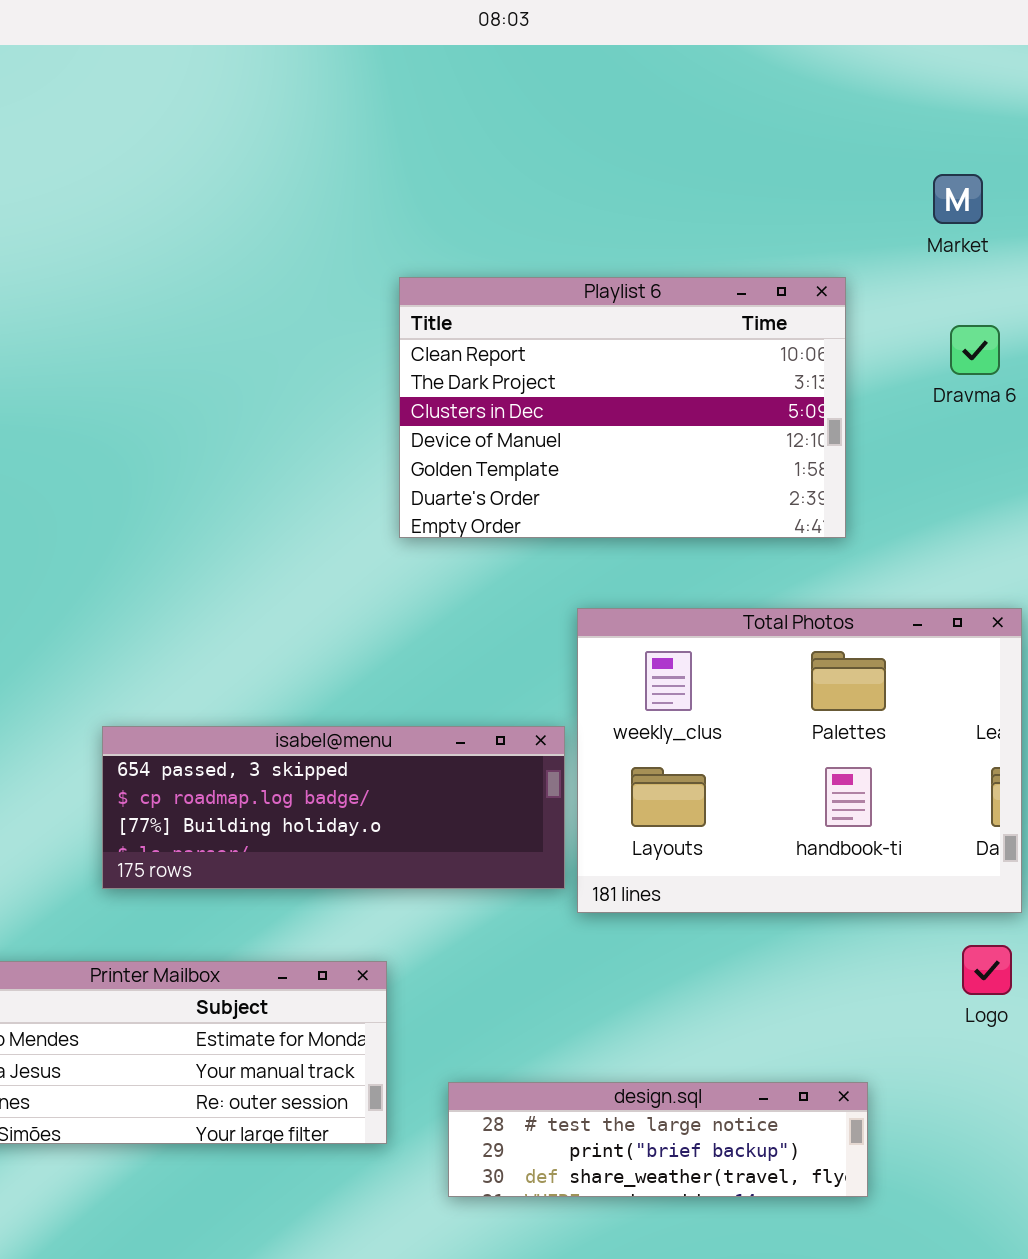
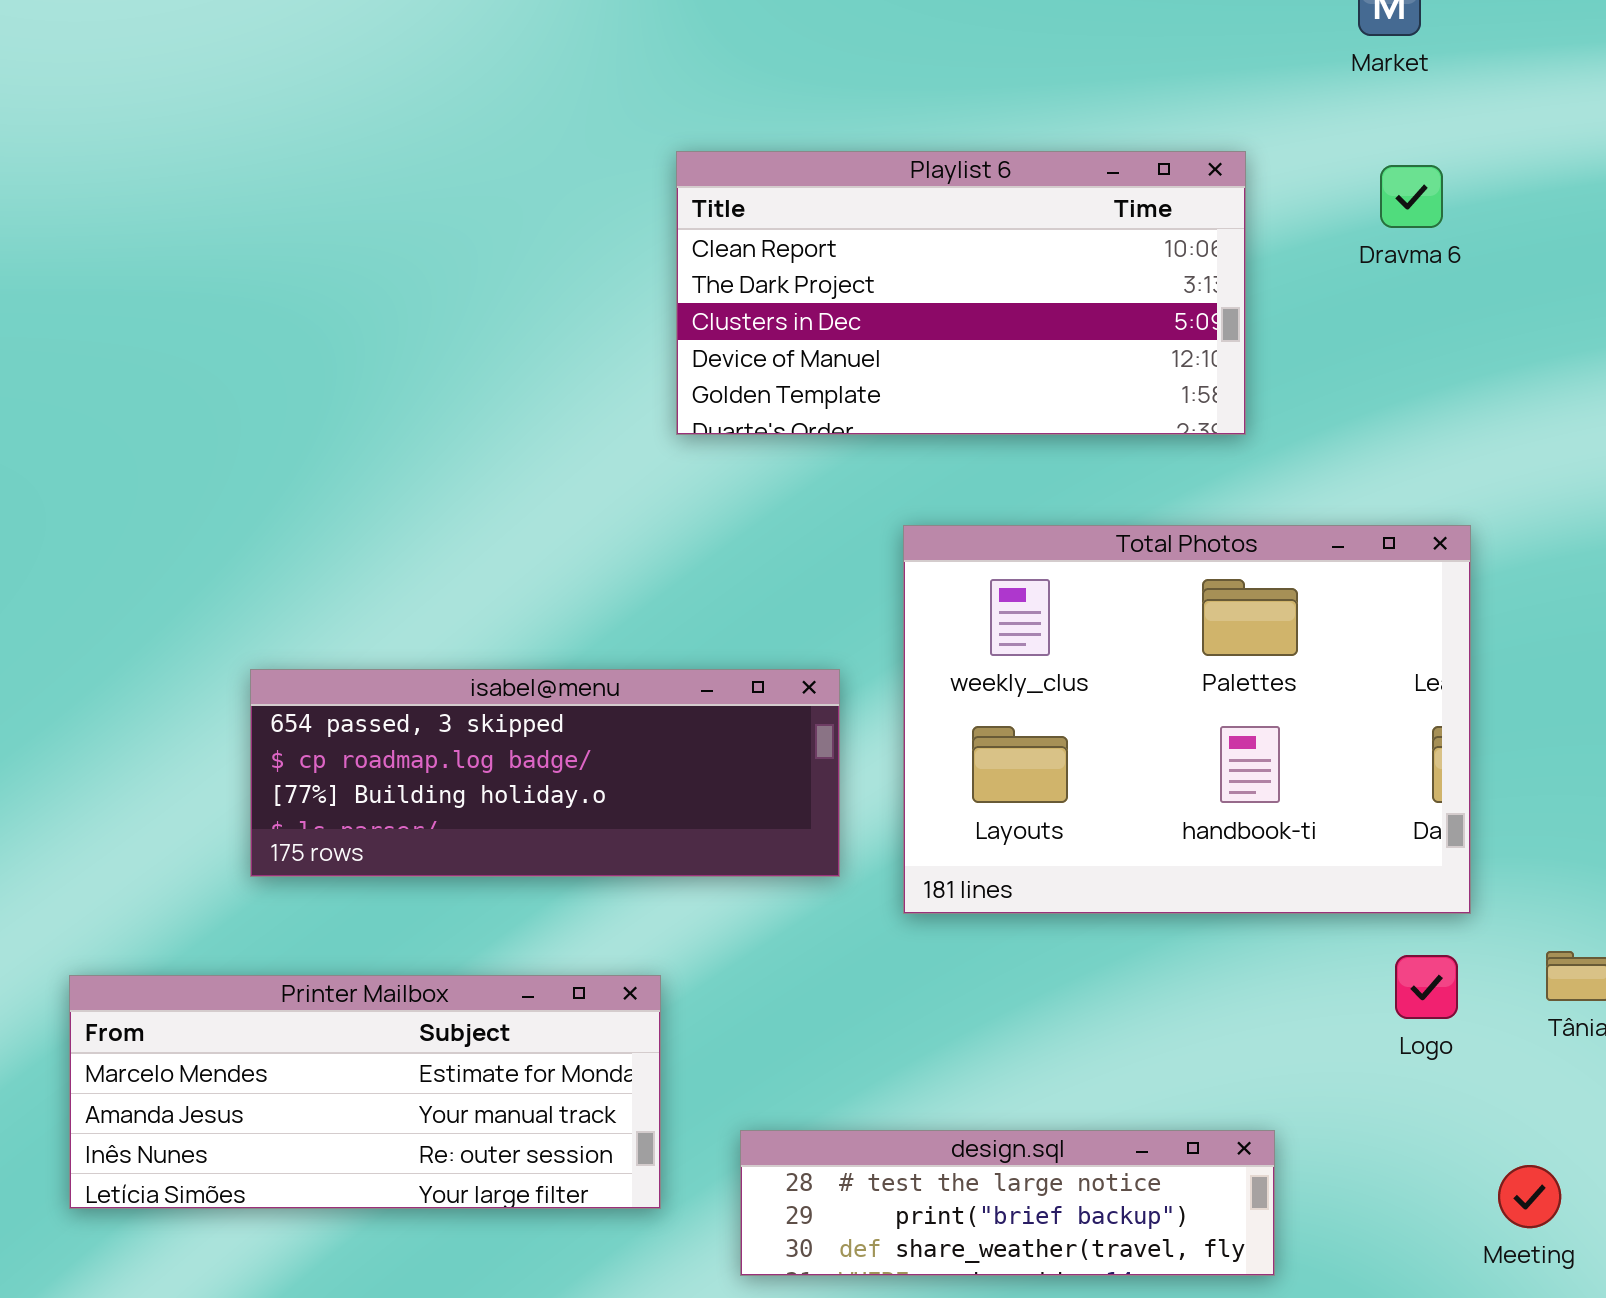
Playlist 6: [399,277,846,538] -> [676,151,1246,435], resized
isabel@menu: [102,726,565,889] -> [250,669,840,877], moved

